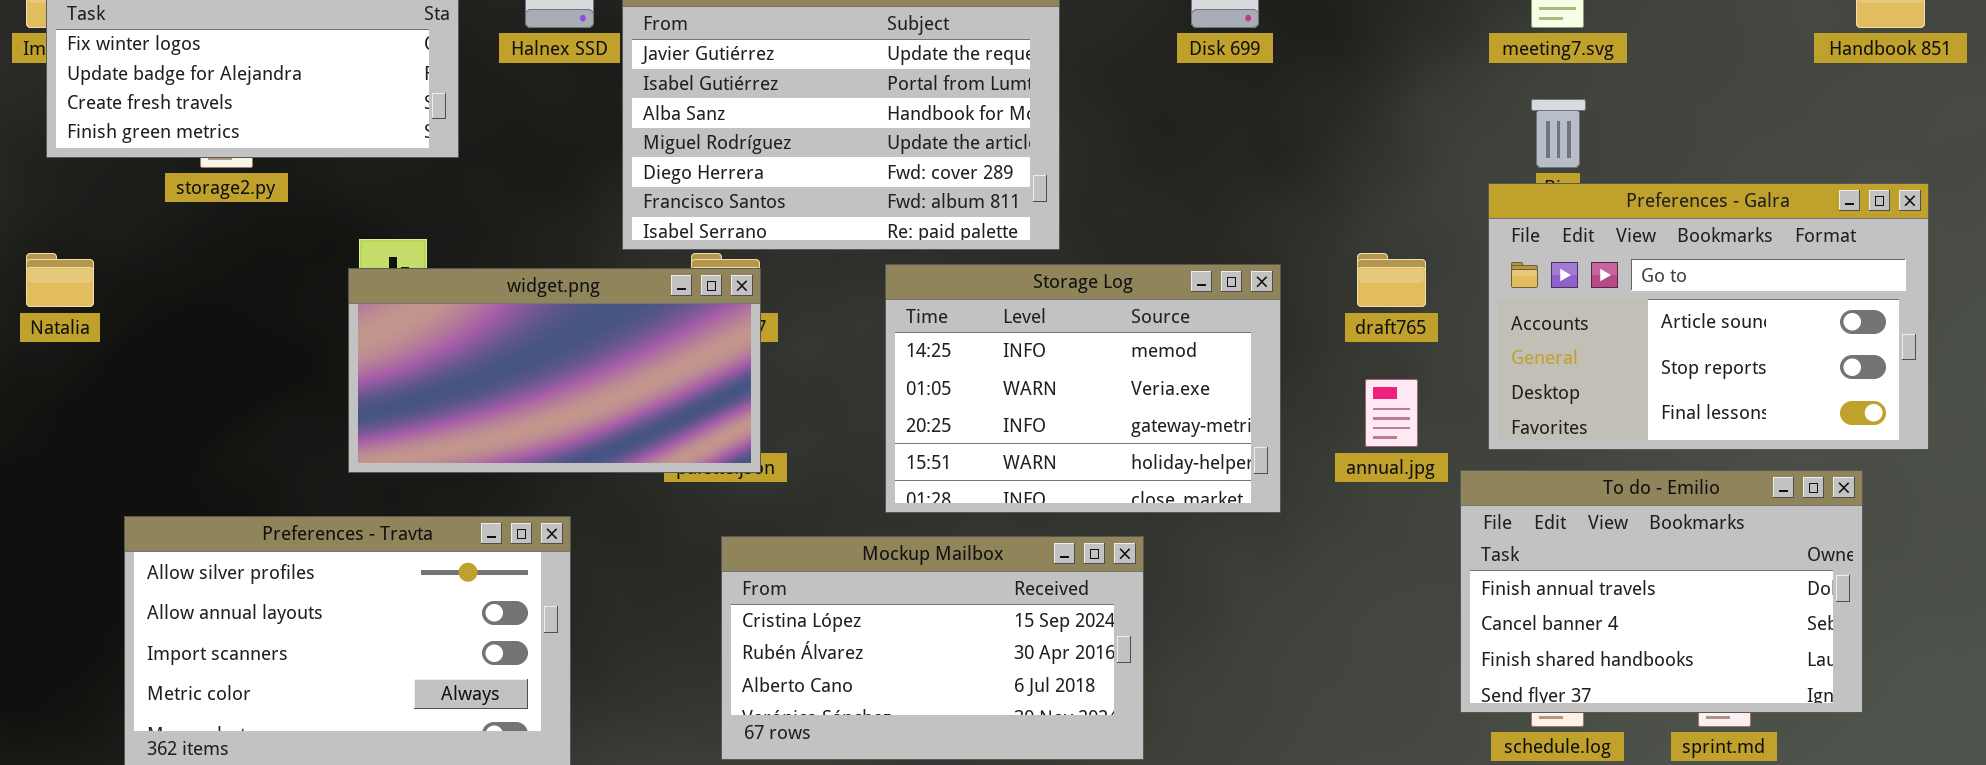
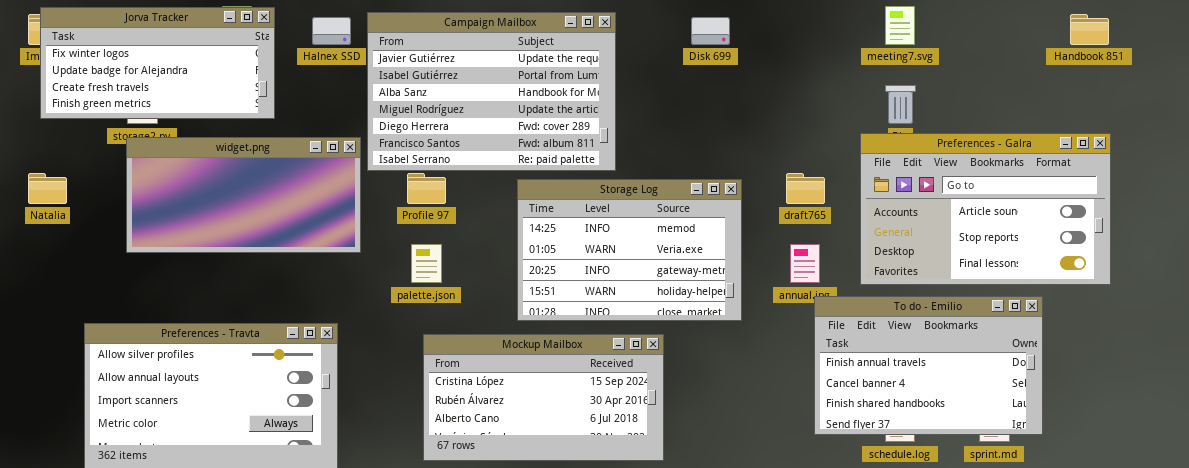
widget.png: [348,268,761,473] -> [126,137,361,253], moved
To do - Emilio: [1460,470,1863,713] -> [814,296,1043,435], moved

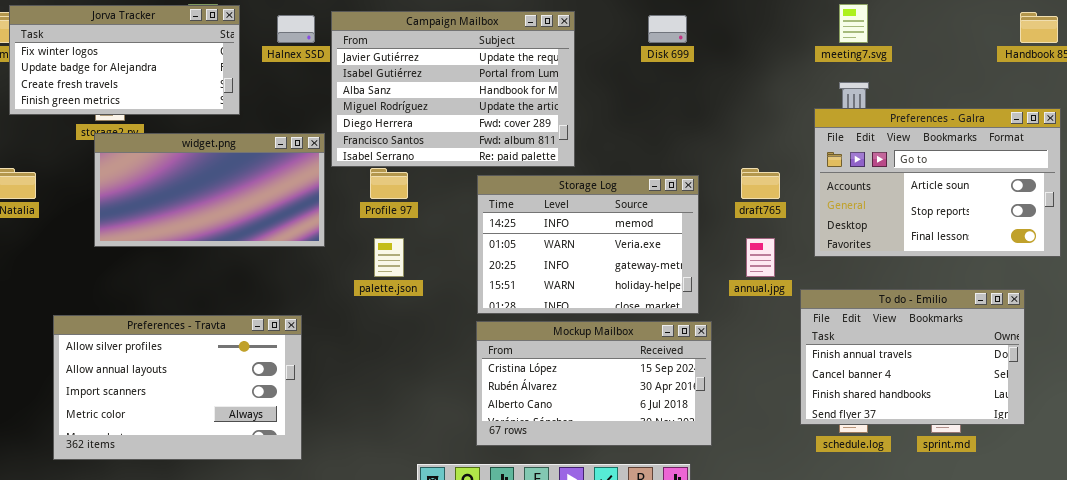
Preferences - Galra: [860,133,1111,285] -> [814,108,1061,257], moved
To do - Emilio: [814,296,1043,435] -> [800,289,1025,425], moved
Mockup Mailbox: [423,334,664,461] -> [476,321,712,446], moved

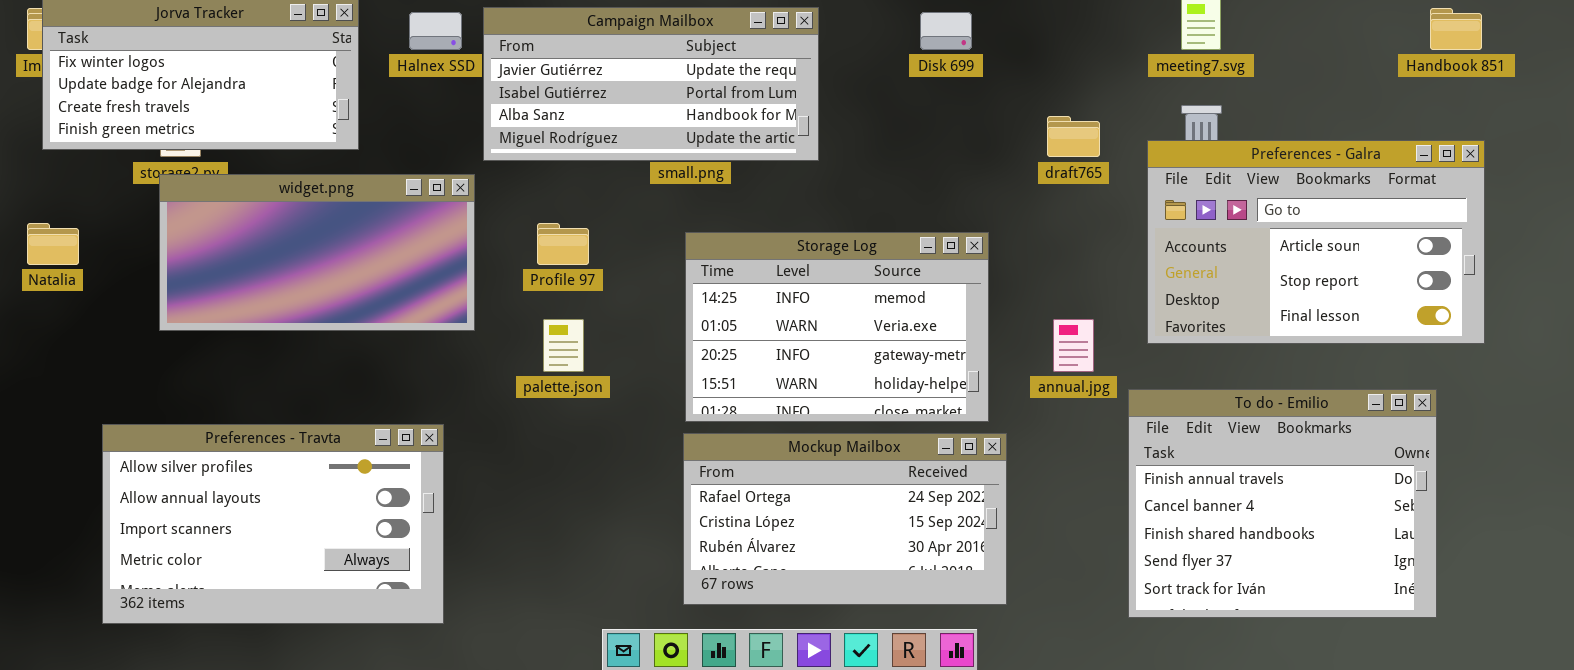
Campaign Mailbox: [331,11,575,167] -> [483,7,819,161], resized
draft765: [741,168,780,199] -> [1047,116,1100,157], moved
To do - Emilio: [800,289,1025,425] -> [1128,389,1437,618], resized
Mockup Mailbox: [476,321,712,446] -> [683,433,1007,605], scrolled up 1 row

